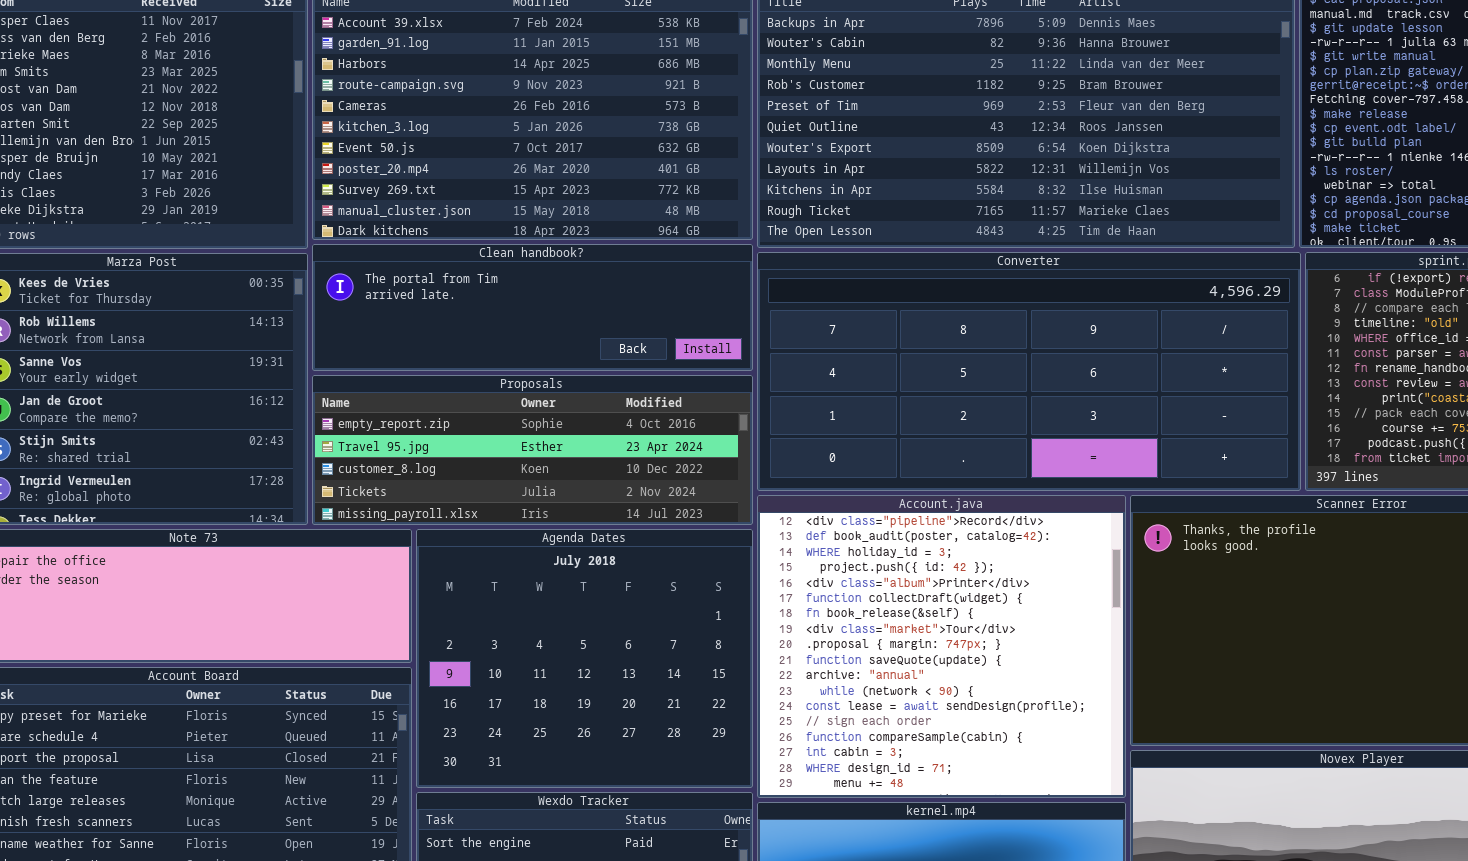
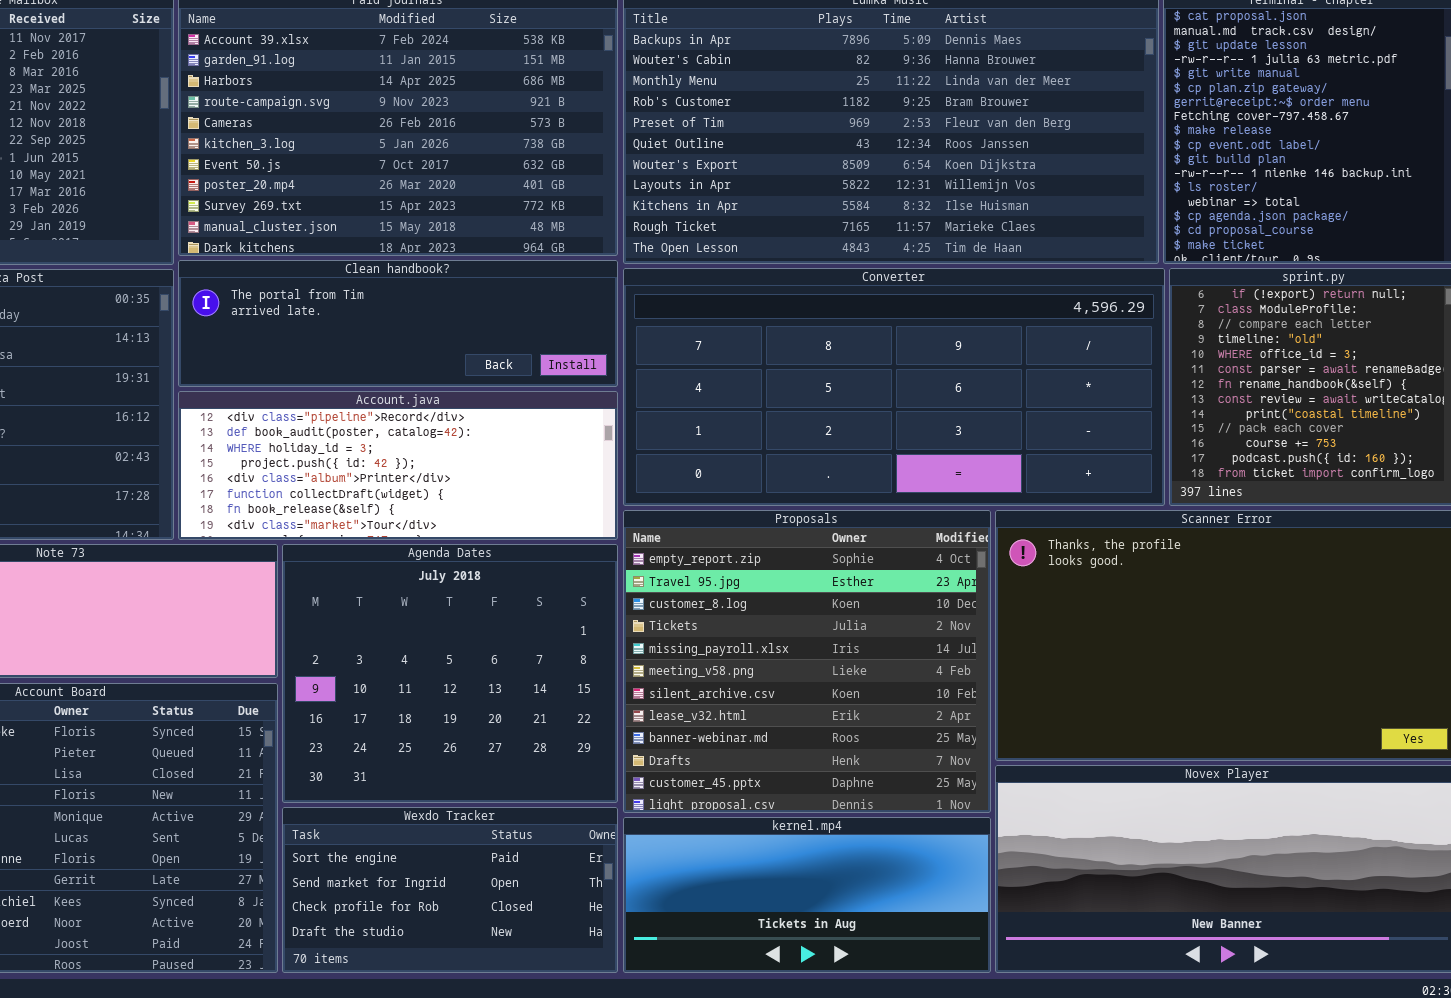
Proposals: [312,375,753,525] -> [623,510,991,813], moved, resized
Account.java: [757,495,1126,798] -> [178,391,618,540], moved, resized

